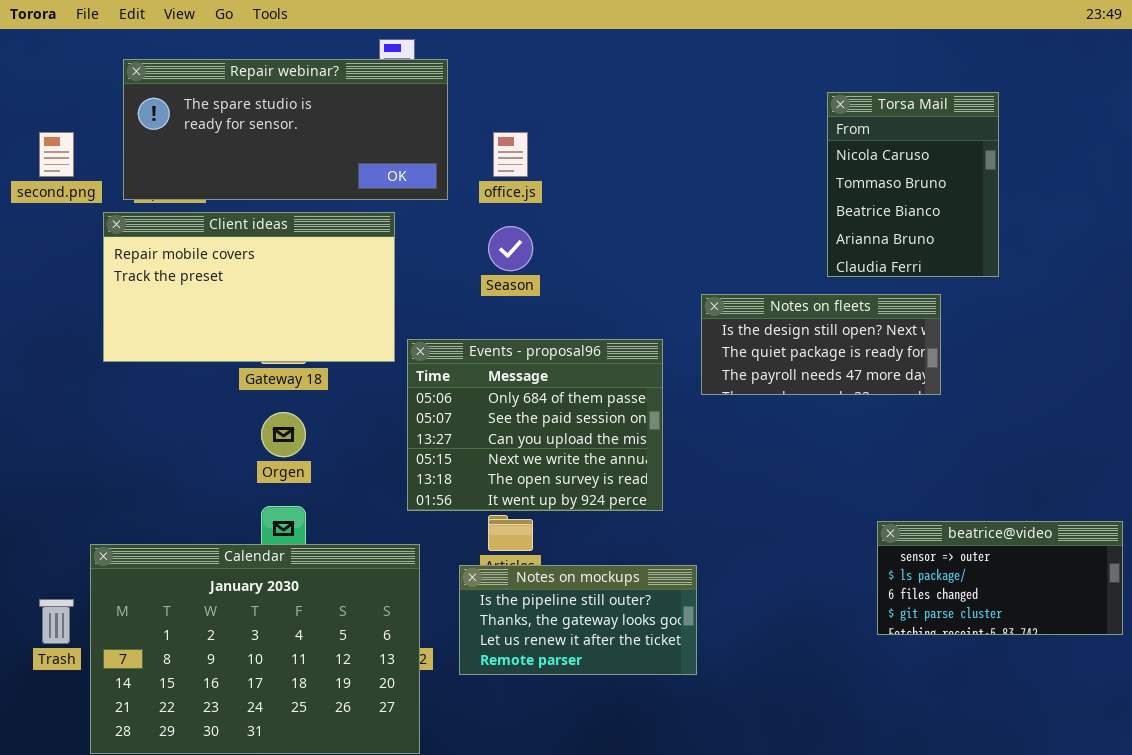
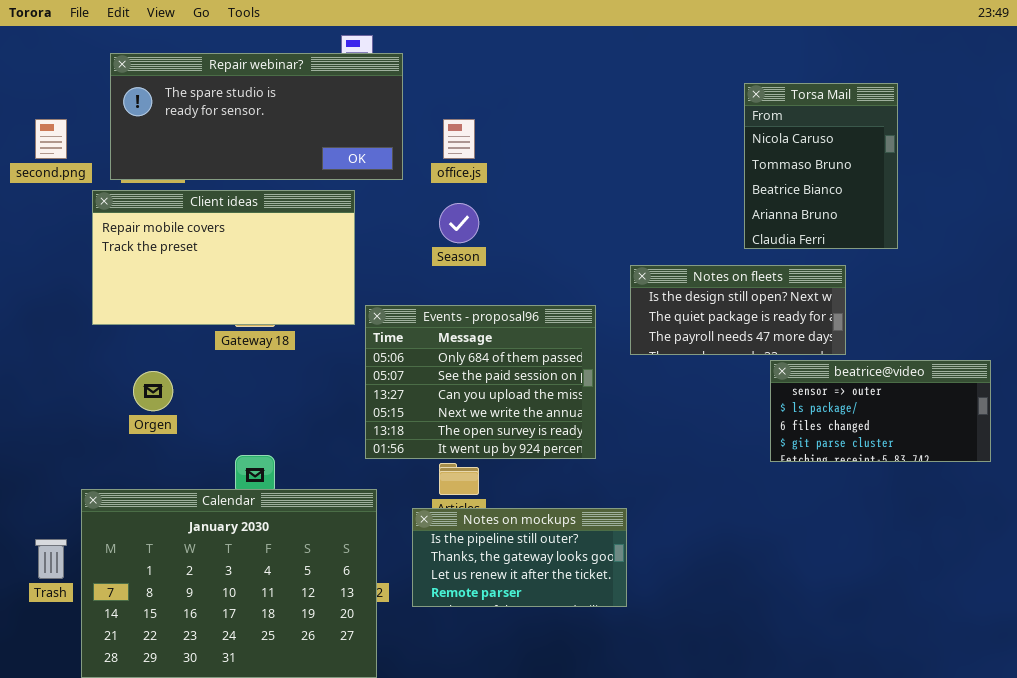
Orgen: [261,412,306,457] -> [133,371,173,411], moved
beatrice@video: [877,521,1123,635] -> [770,360,991,462], moved

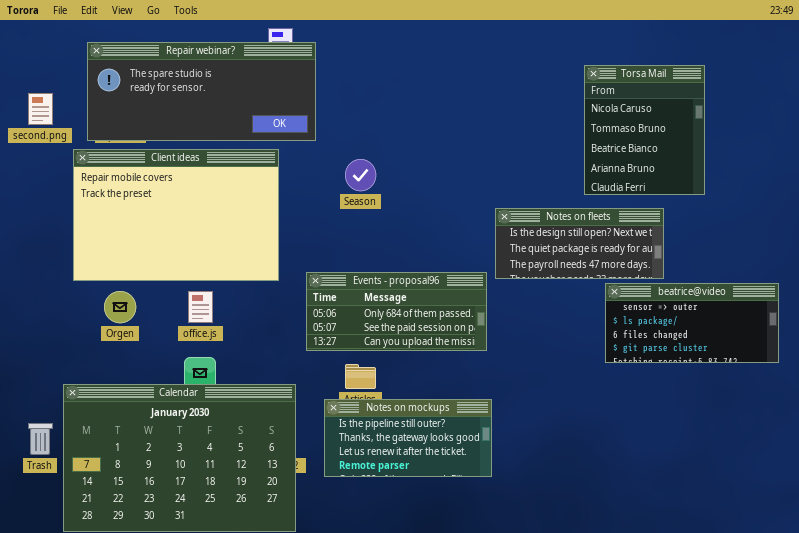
office.js: [443,119,475,159] -> [188,291,213,323], moved
Client ideas: [92,190,355,325] -> [73,149,279,281], resized
Events - proposal96: [365,305,596,459] -> [306,272,487,351], moved, resized

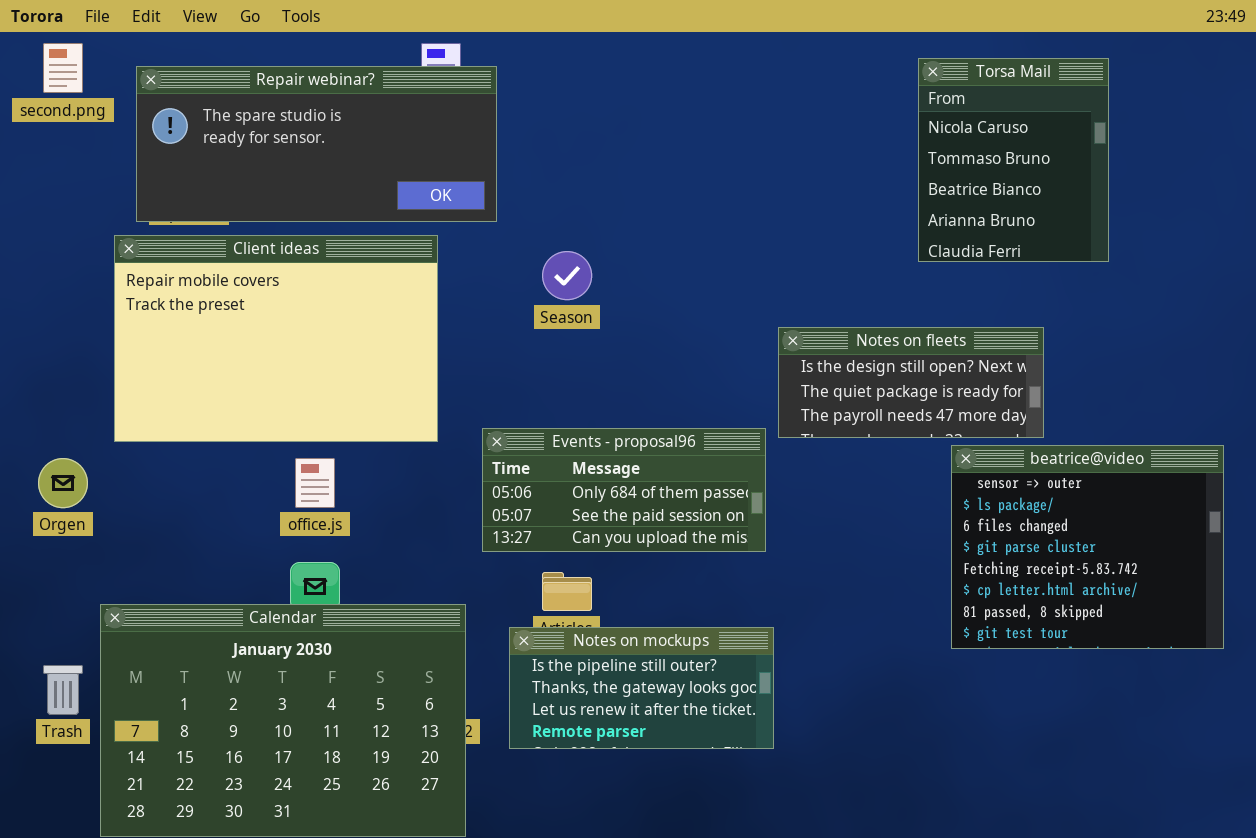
Torsa Mail: [584,65,705,195] -> [918,58,1109,262], moved
second.png: [28,93,53,125] -> [43,43,83,93], moved
beatrice@video: [605,283,779,363] -> [951,445,1224,649], resized
Orgen: [104,291,136,323] -> [38,458,88,508], moved

